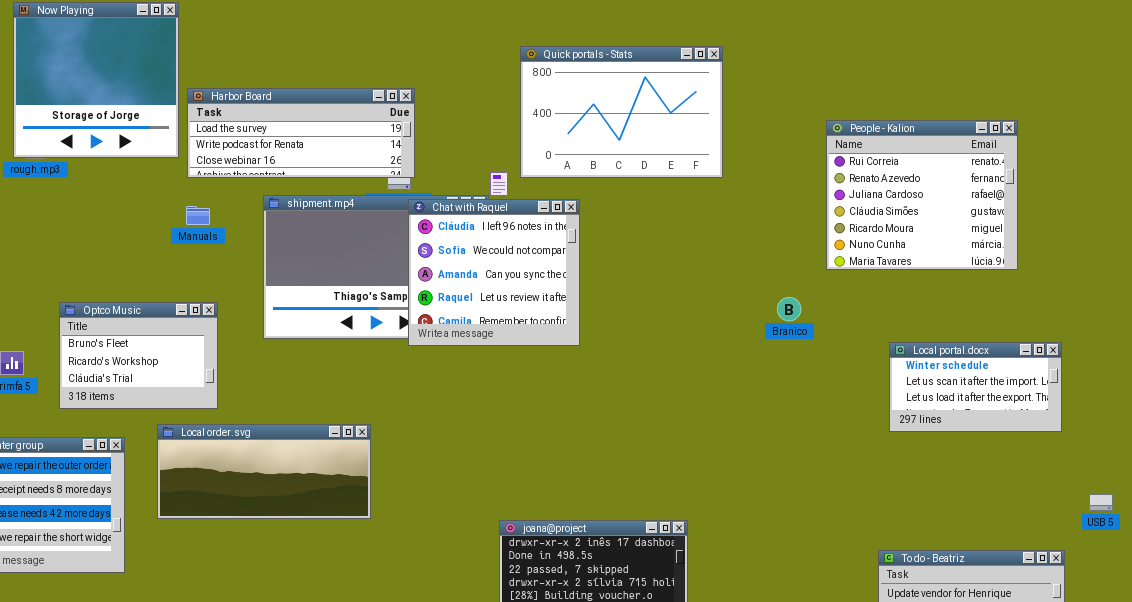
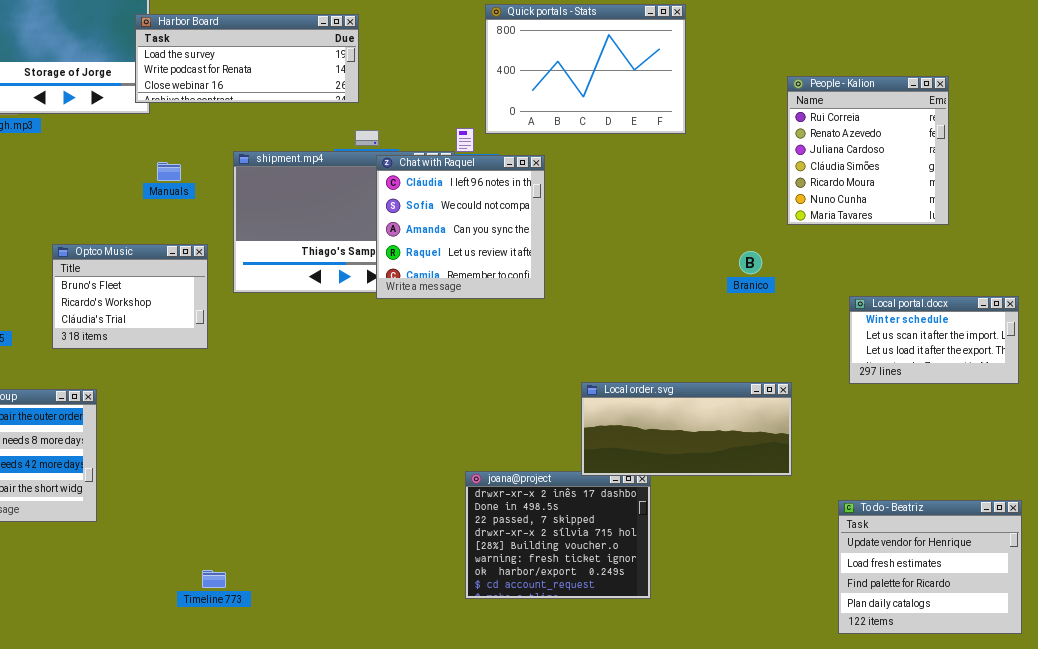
Harbor Board: [187,88,415,178] -> [135,14,359,103], moved
People - Kalion: [826,120,1018,270] -> [787,76,949,225], resized
Optco Music: [59,302,218,409] -> [52,244,208,349], moved
Local order.svg: [157,424,371,519] -> [581,382,792,476], moved

